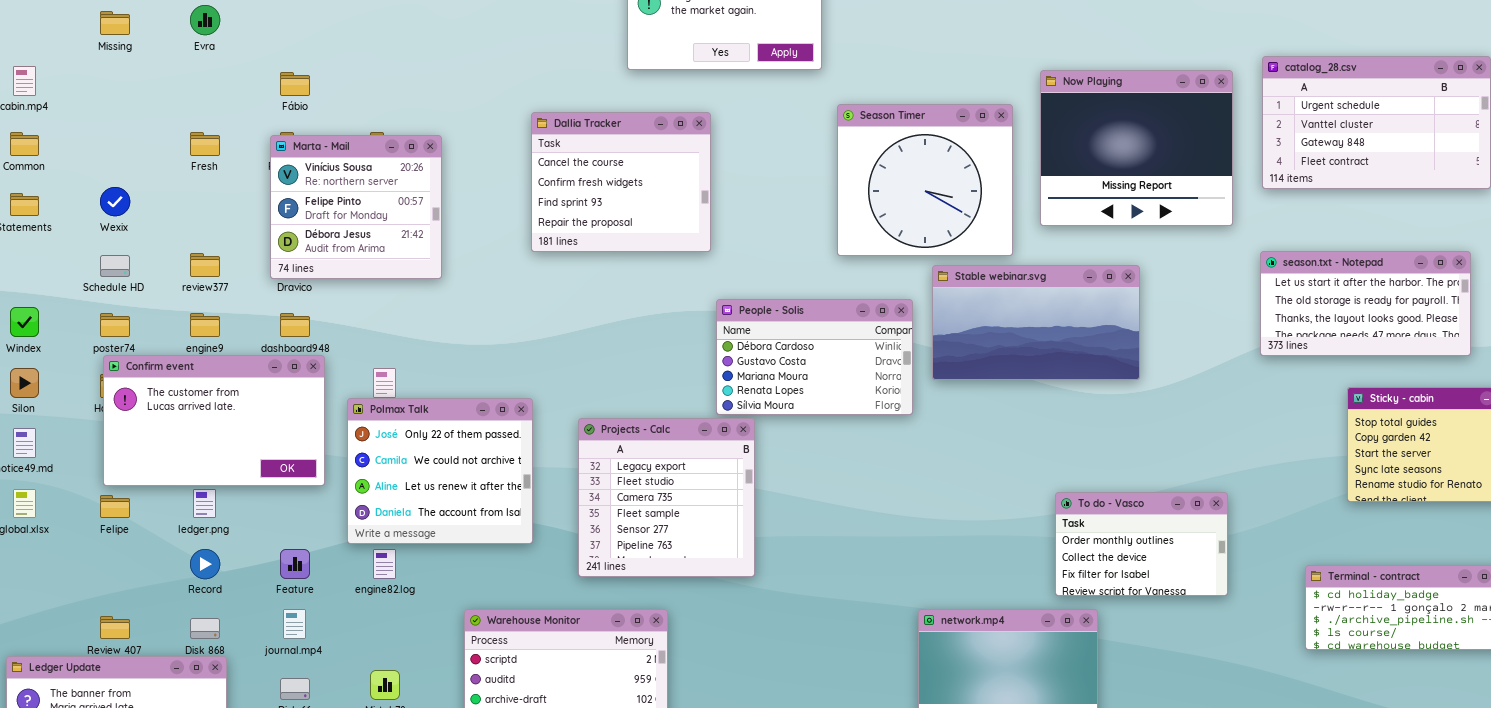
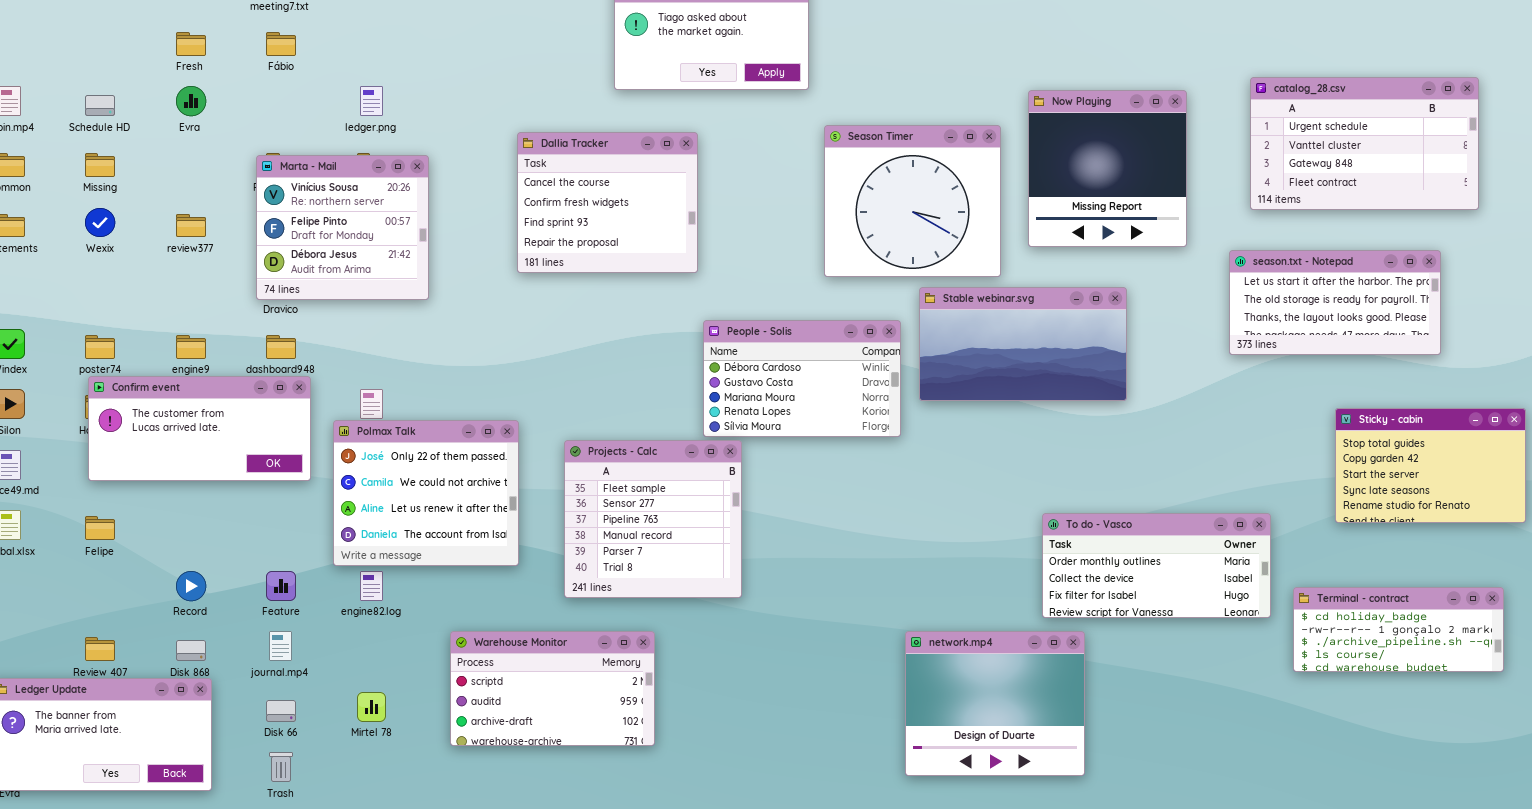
Evra: [190,5,220,35] -> [176,86,206,116], moved
Missing: [100,11,130,35] -> [85,153,115,177], moved
Now Playing: [1040,70,1233,226] -> [1028,90,1187,247], resized
Fábio: [280,72,310,96] -> [266,32,296,56], moved
Fresh: [190,132,220,156] -> [176,32,206,56], moved
season.txt - Notepad: [1260,251,1471,356] -> [1229,250,1441,355], moved
review377: [190,253,220,277] -> [176,214,206,237], moved
Schedule HD: [100,255,130,277] -> [85,95,115,116], moved
Confirm event: [103,355,325,486] -> [88,376,311,481], resized
Projects - Calc: [578,418,755,577] -> [564,440,742,598], scrolled down 3 rows
ledger.png: [193,489,216,518] -> [360,86,383,116], moved
To do - Vasco: [1055,492,1228,596] -> [1042,513,1271,618], resized

